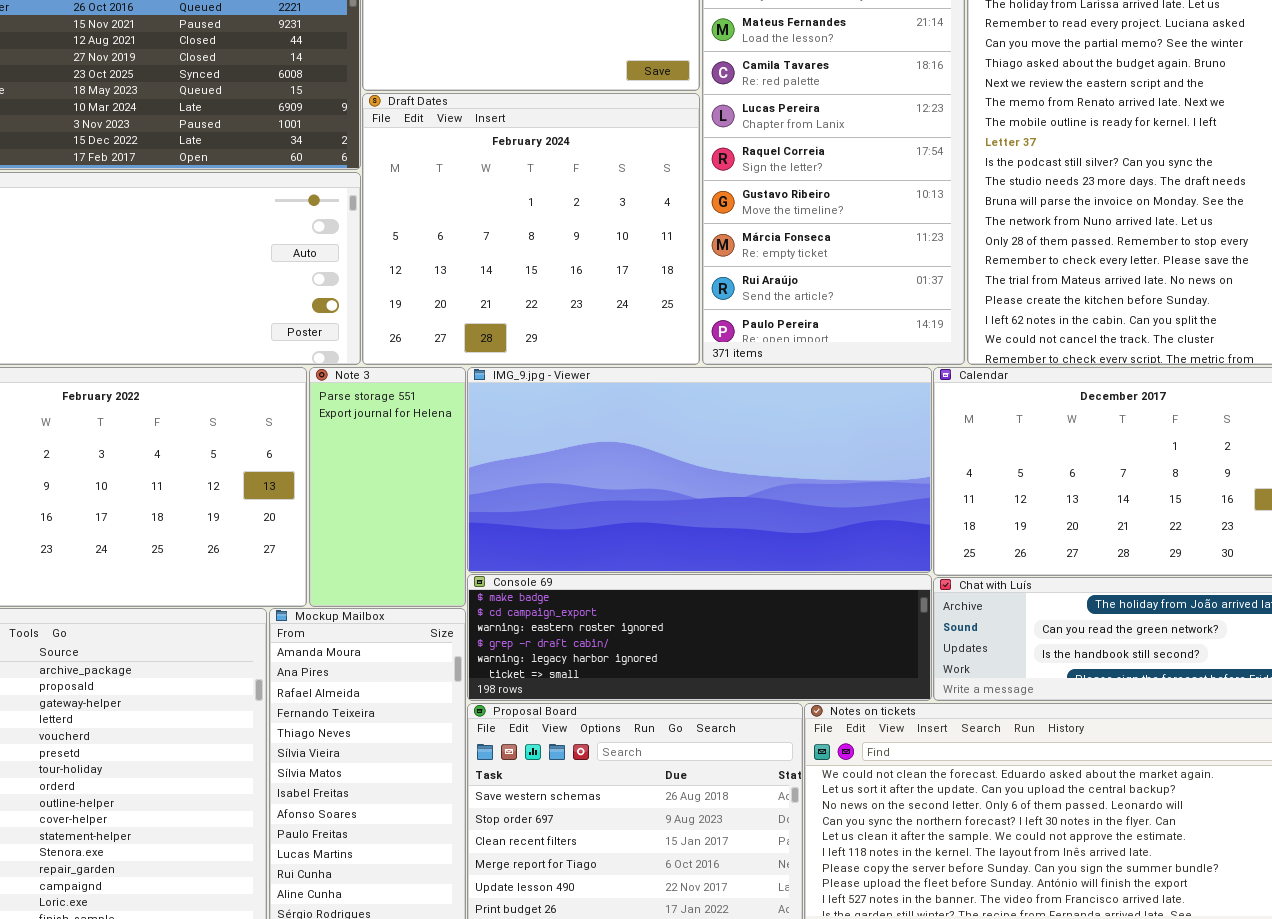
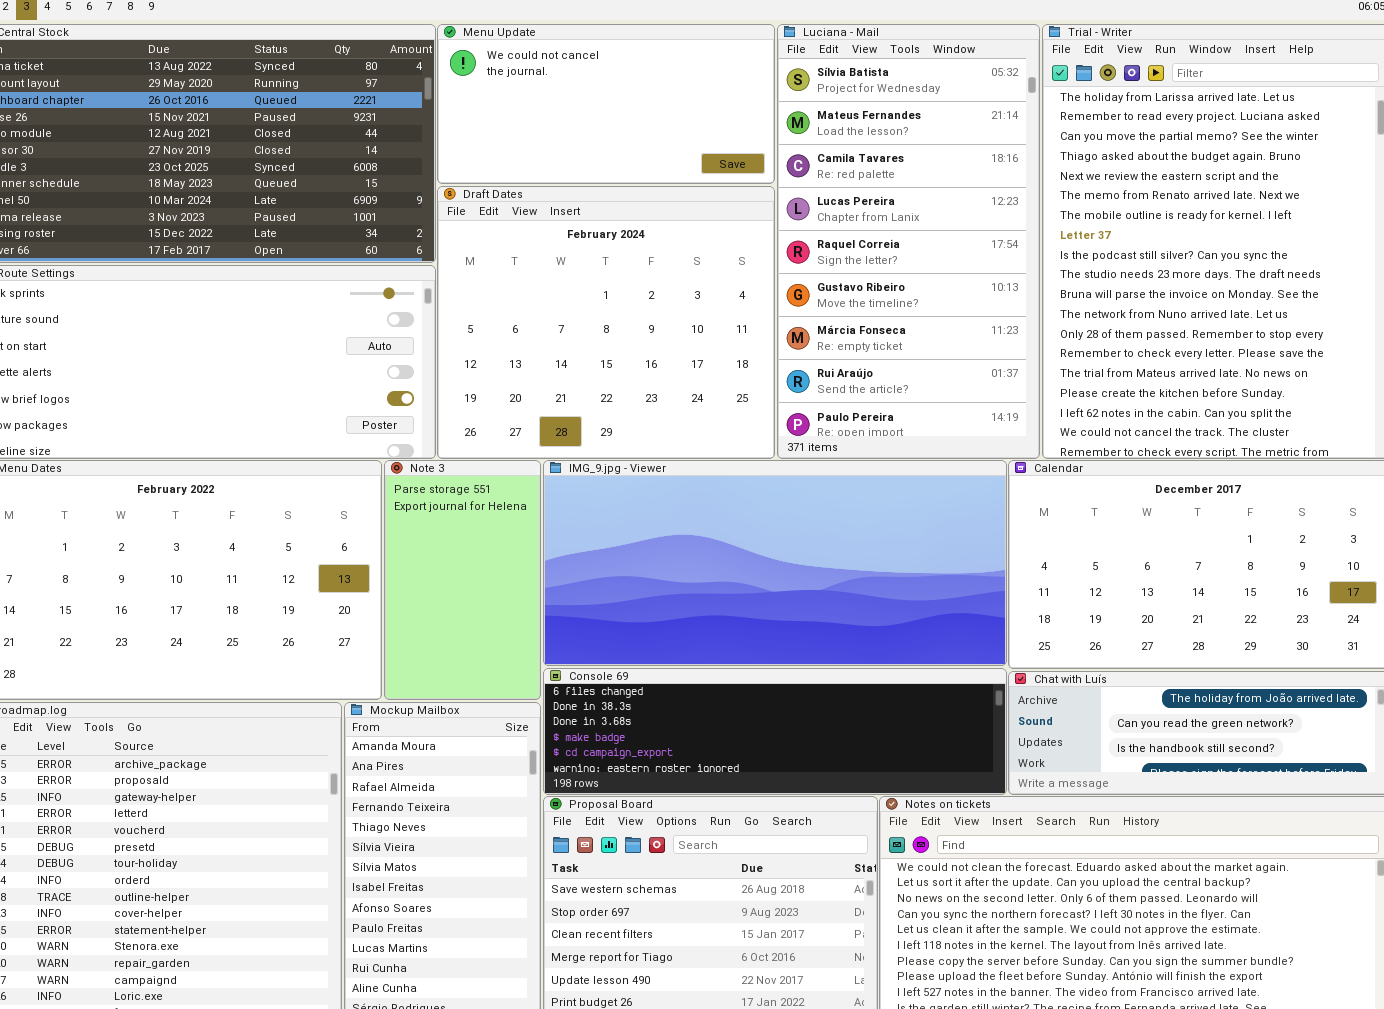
Console 69: [467,574,932,701] -> [543,668,1007,795], scrolled up 3 rows

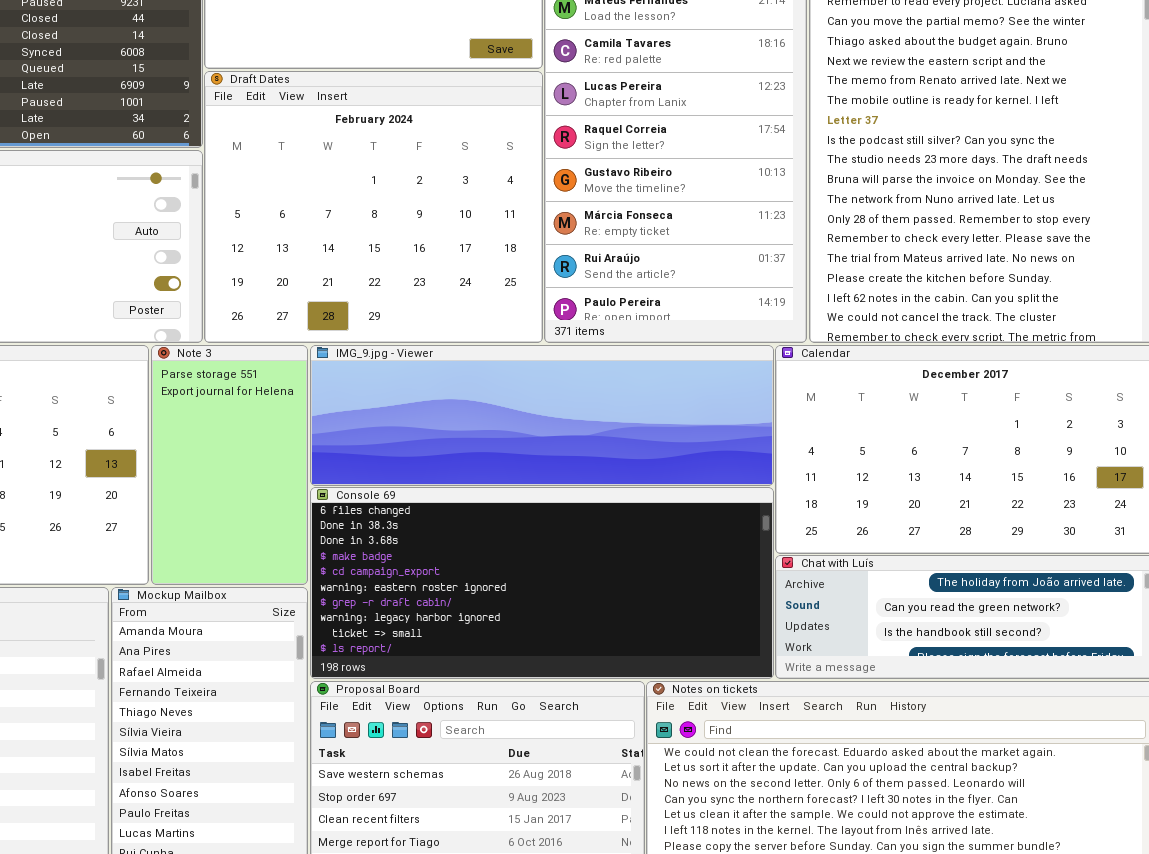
IMG_9.jpg - Viewer: [543,460,1007,666] -> [310,345,774,486], resized
Console 69: [543,668,1007,795] -> [310,487,774,679], resized

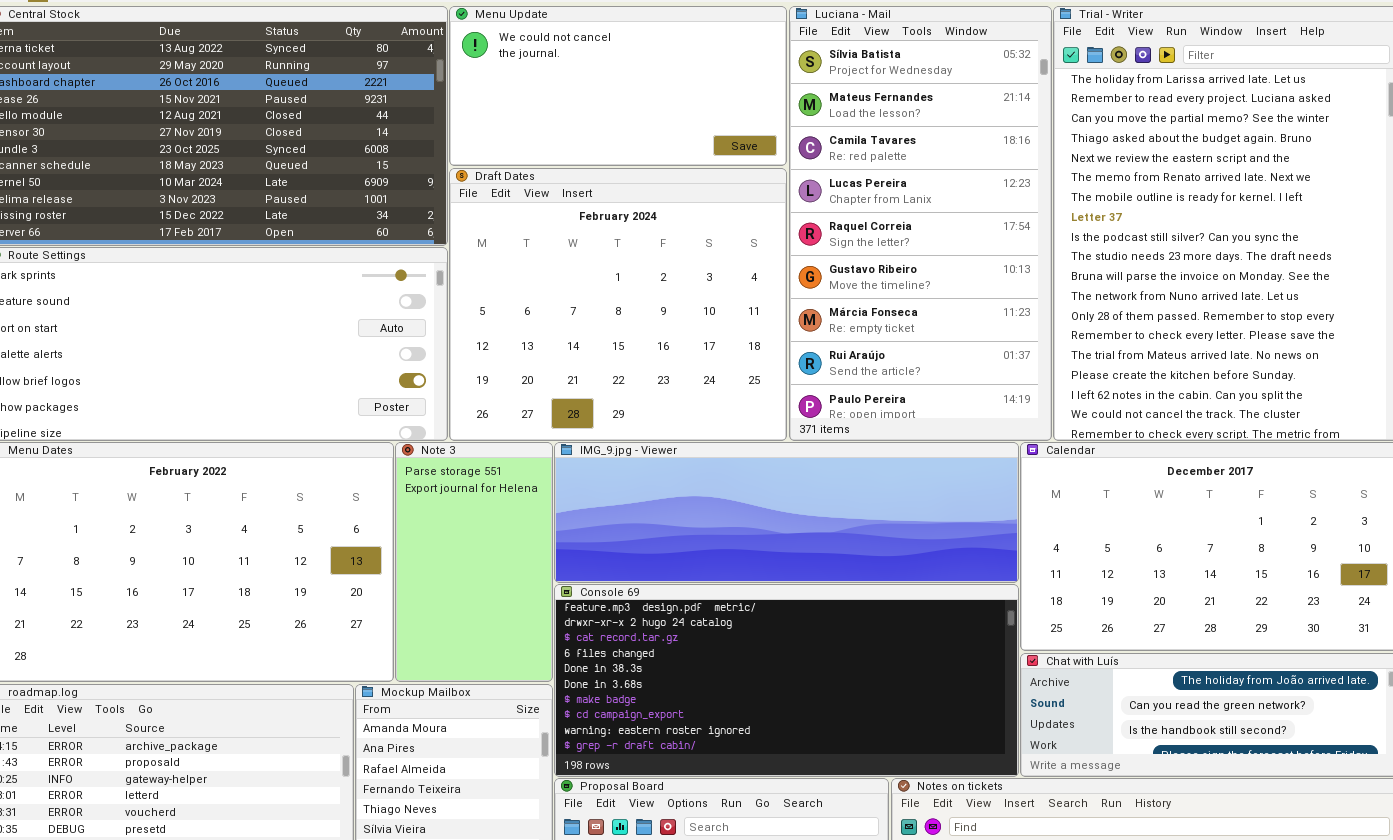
Console 69: [310,487,774,679] -> [554,584,1019,777], scrolled up 3 rows

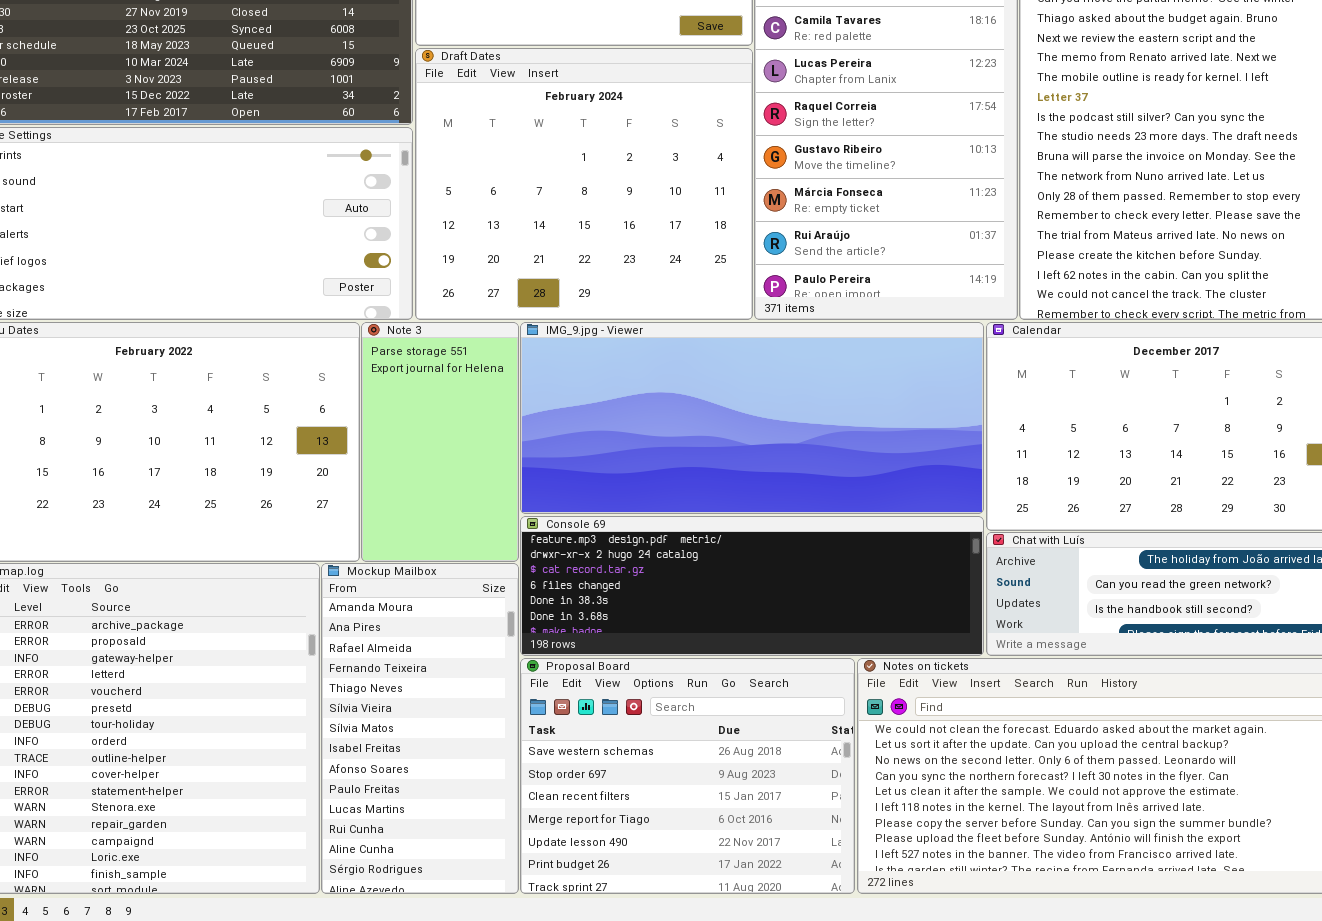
IMG_9.jpg - Viewer: [554,442,1019,583] -> [520,322,984,514], resized
Console 69: [554,584,1019,777] -> [520,516,984,656], resized

